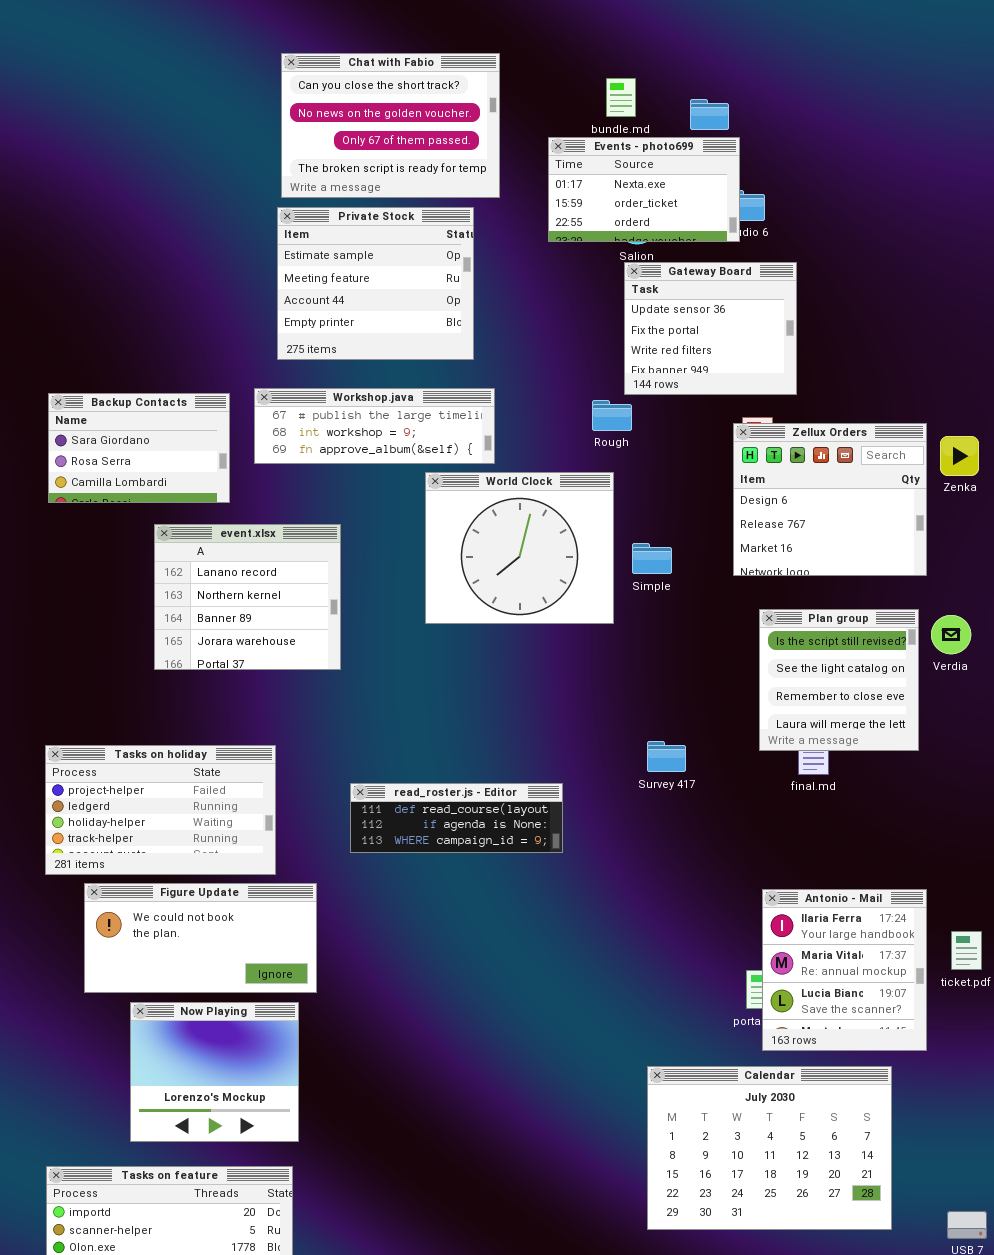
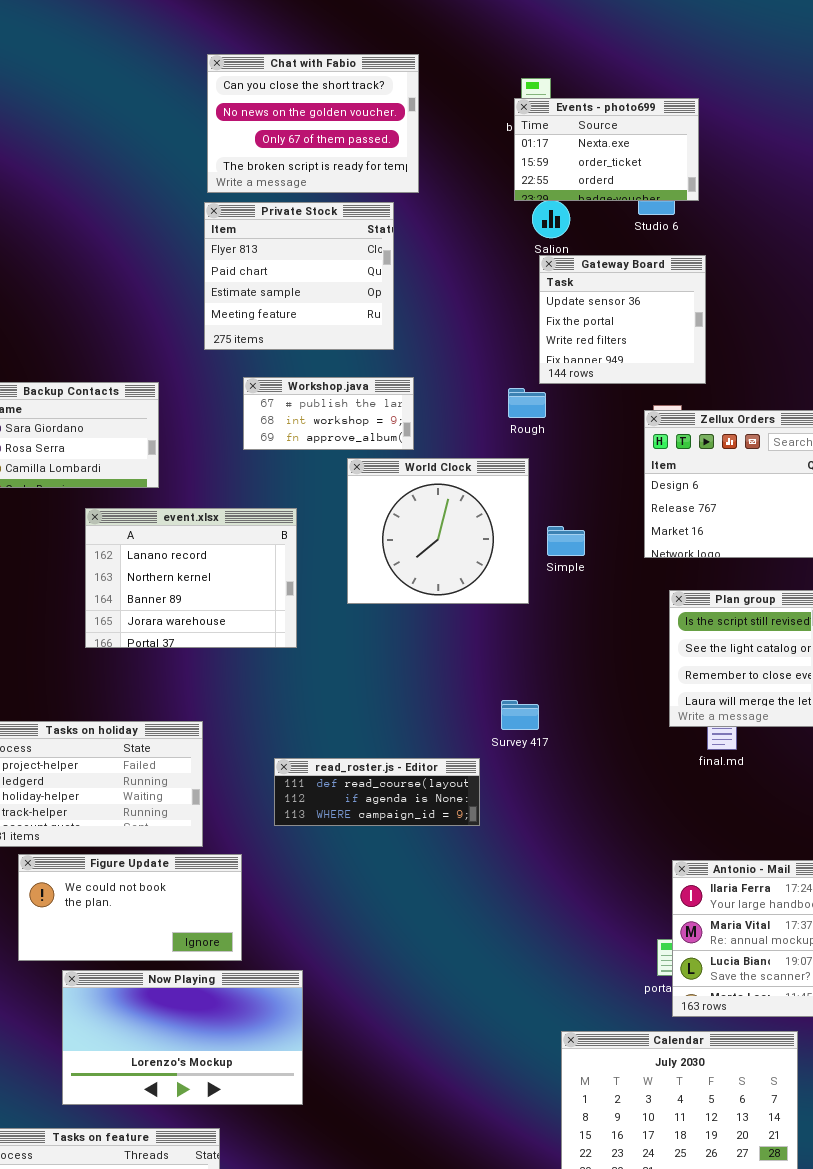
Events - photo699: [548,137,740,242] -> [514,98,699,201], moved
Private Stock: [277,207,474,360] -> [204,202,394,350], scrolled up 2 rows
Workshop.java: [254,388,495,464] -> [243,377,414,450], resized
event.xlsx: [154,524,341,670] -> [85,508,297,648], resized
Survey 417: [647,741,686,772] -> [501,700,539,730], moved
Now Playing: [130,1002,299,1142] -> [62,970,303,1105], resized

